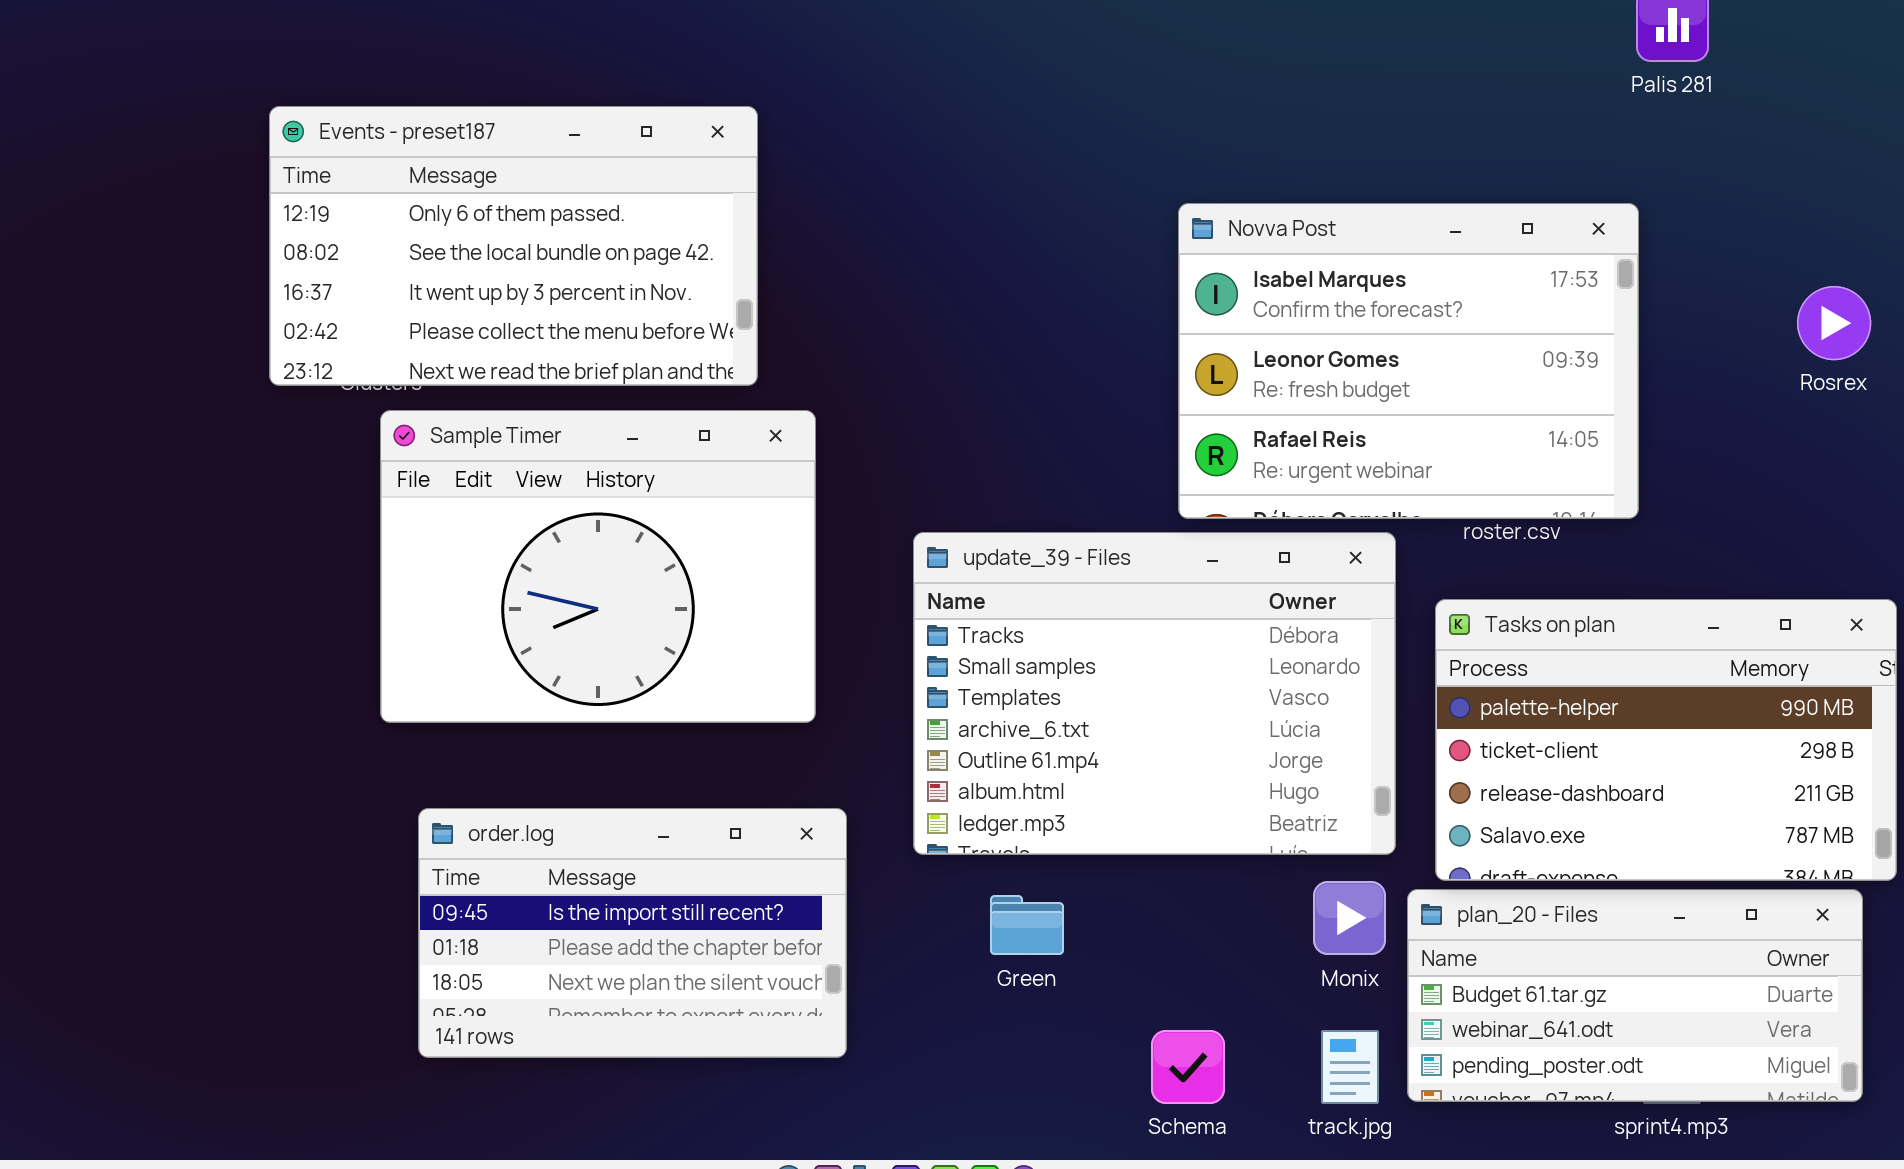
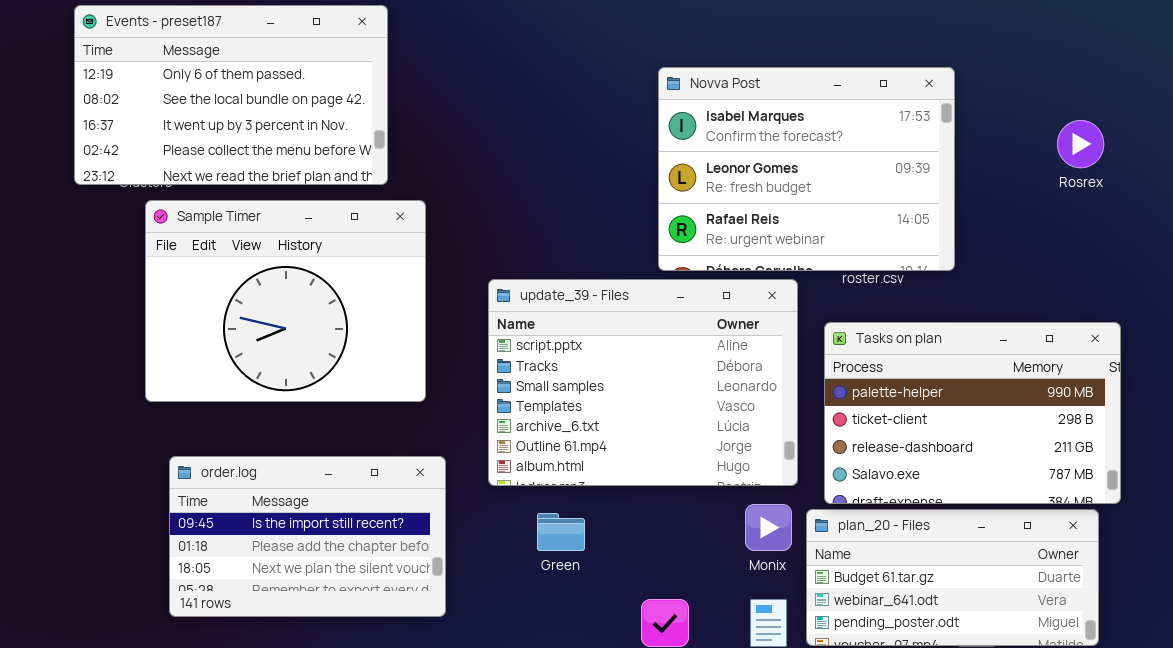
update_39 - Files: [913,532,1396,855] -> [488,279,798,486], scrolled up 1 row

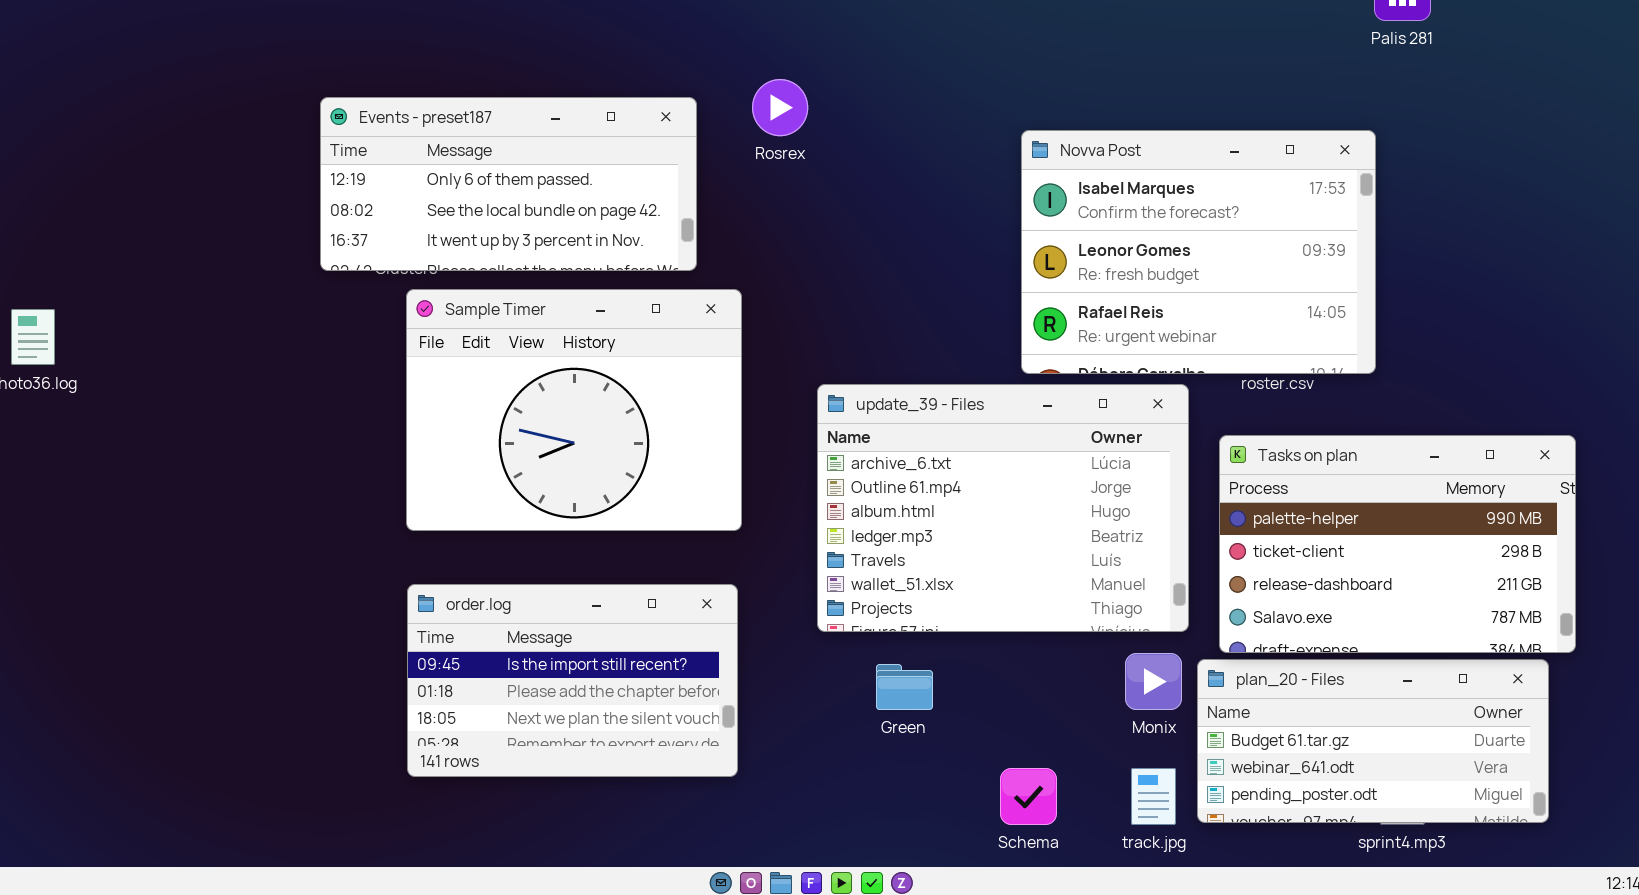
Events - preset187: [74,5,388,185] -> [320,97,697,271], resized
Rosrex: [1057,120,1104,168] -> [752,79,808,136], moved
update_39 - Files: [488,279,798,486] -> [817,384,1189,632], scrolled down 4 rows
order.log: [169,456,446,617] -> [407,584,738,777], moved

